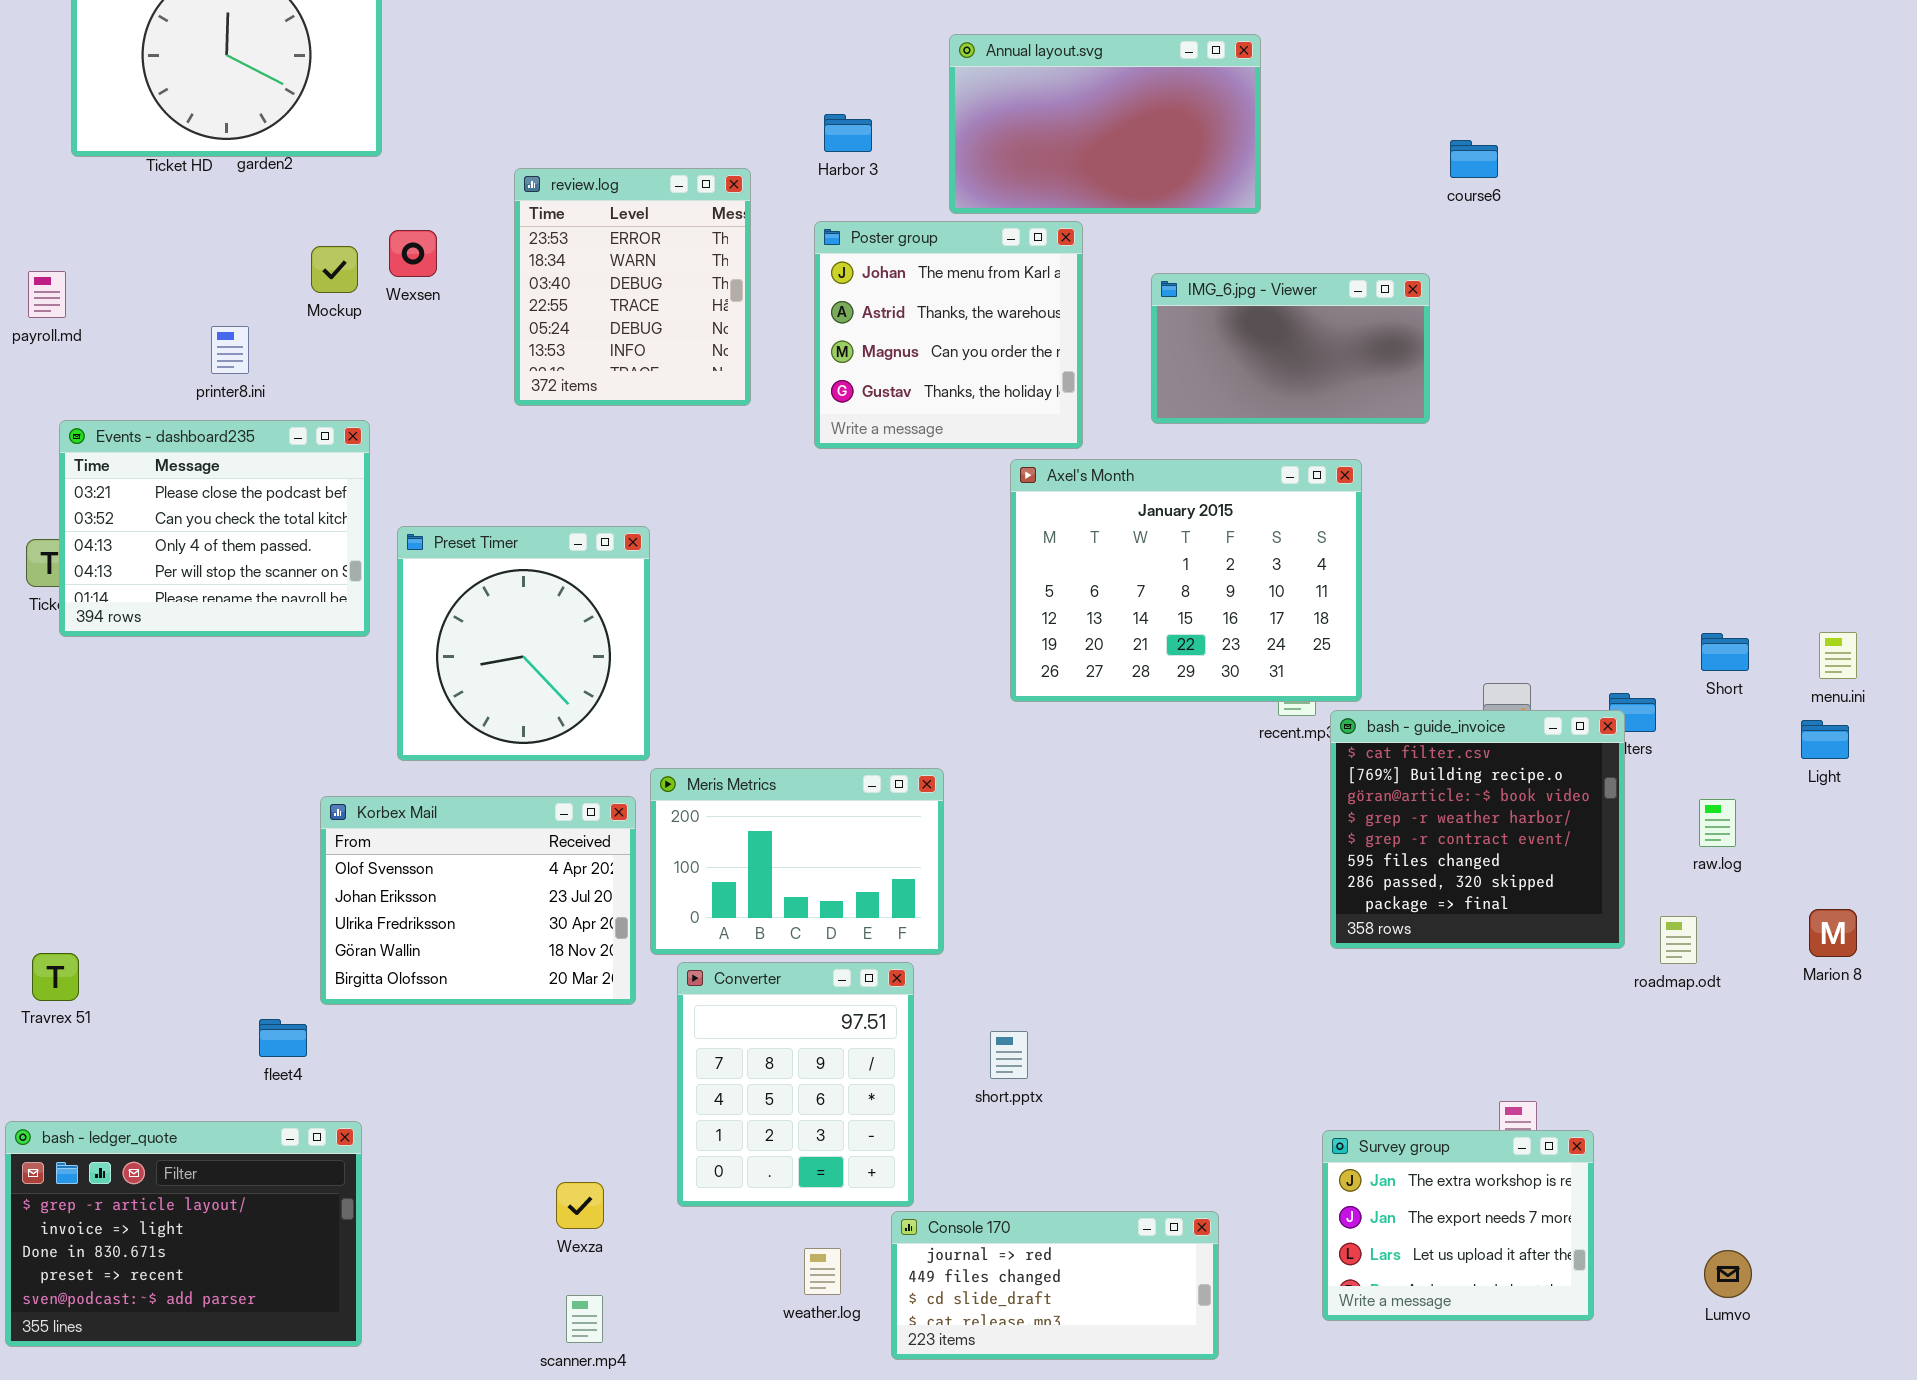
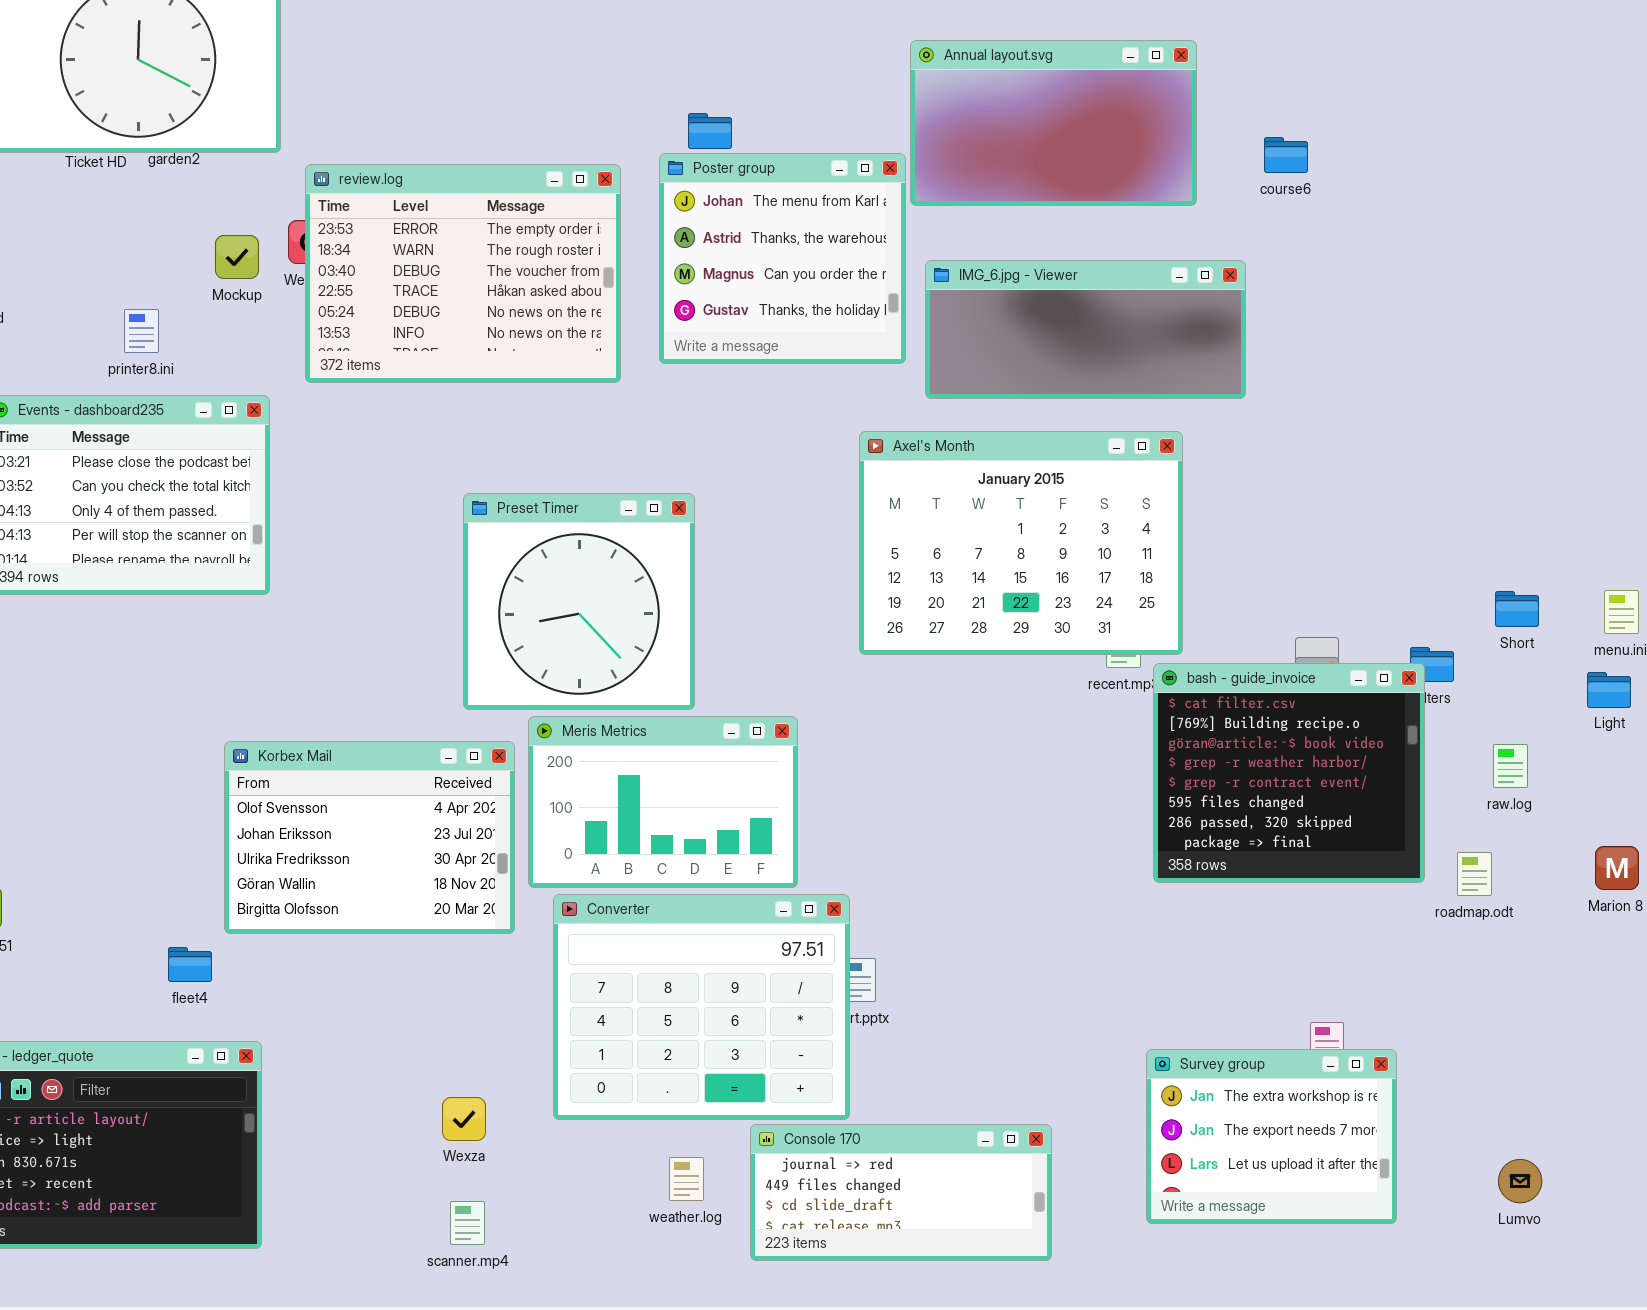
Annual layout.svg: [949,34,1261,214] -> [910,40,1197,206], moved
review.log: [514,168,751,406] -> [305,164,621,383], resized
Poster group: [814,221,1083,449] -> [659,153,906,364], moved
IMG_6.jpg - Viewer: [1151,273,1430,424] -> [925,260,1246,399], resized
Preset Timer: [397,526,650,761] -> [463,493,695,710], moved
Converter: [677,962,914,1207] -> [553,894,850,1120], resized

